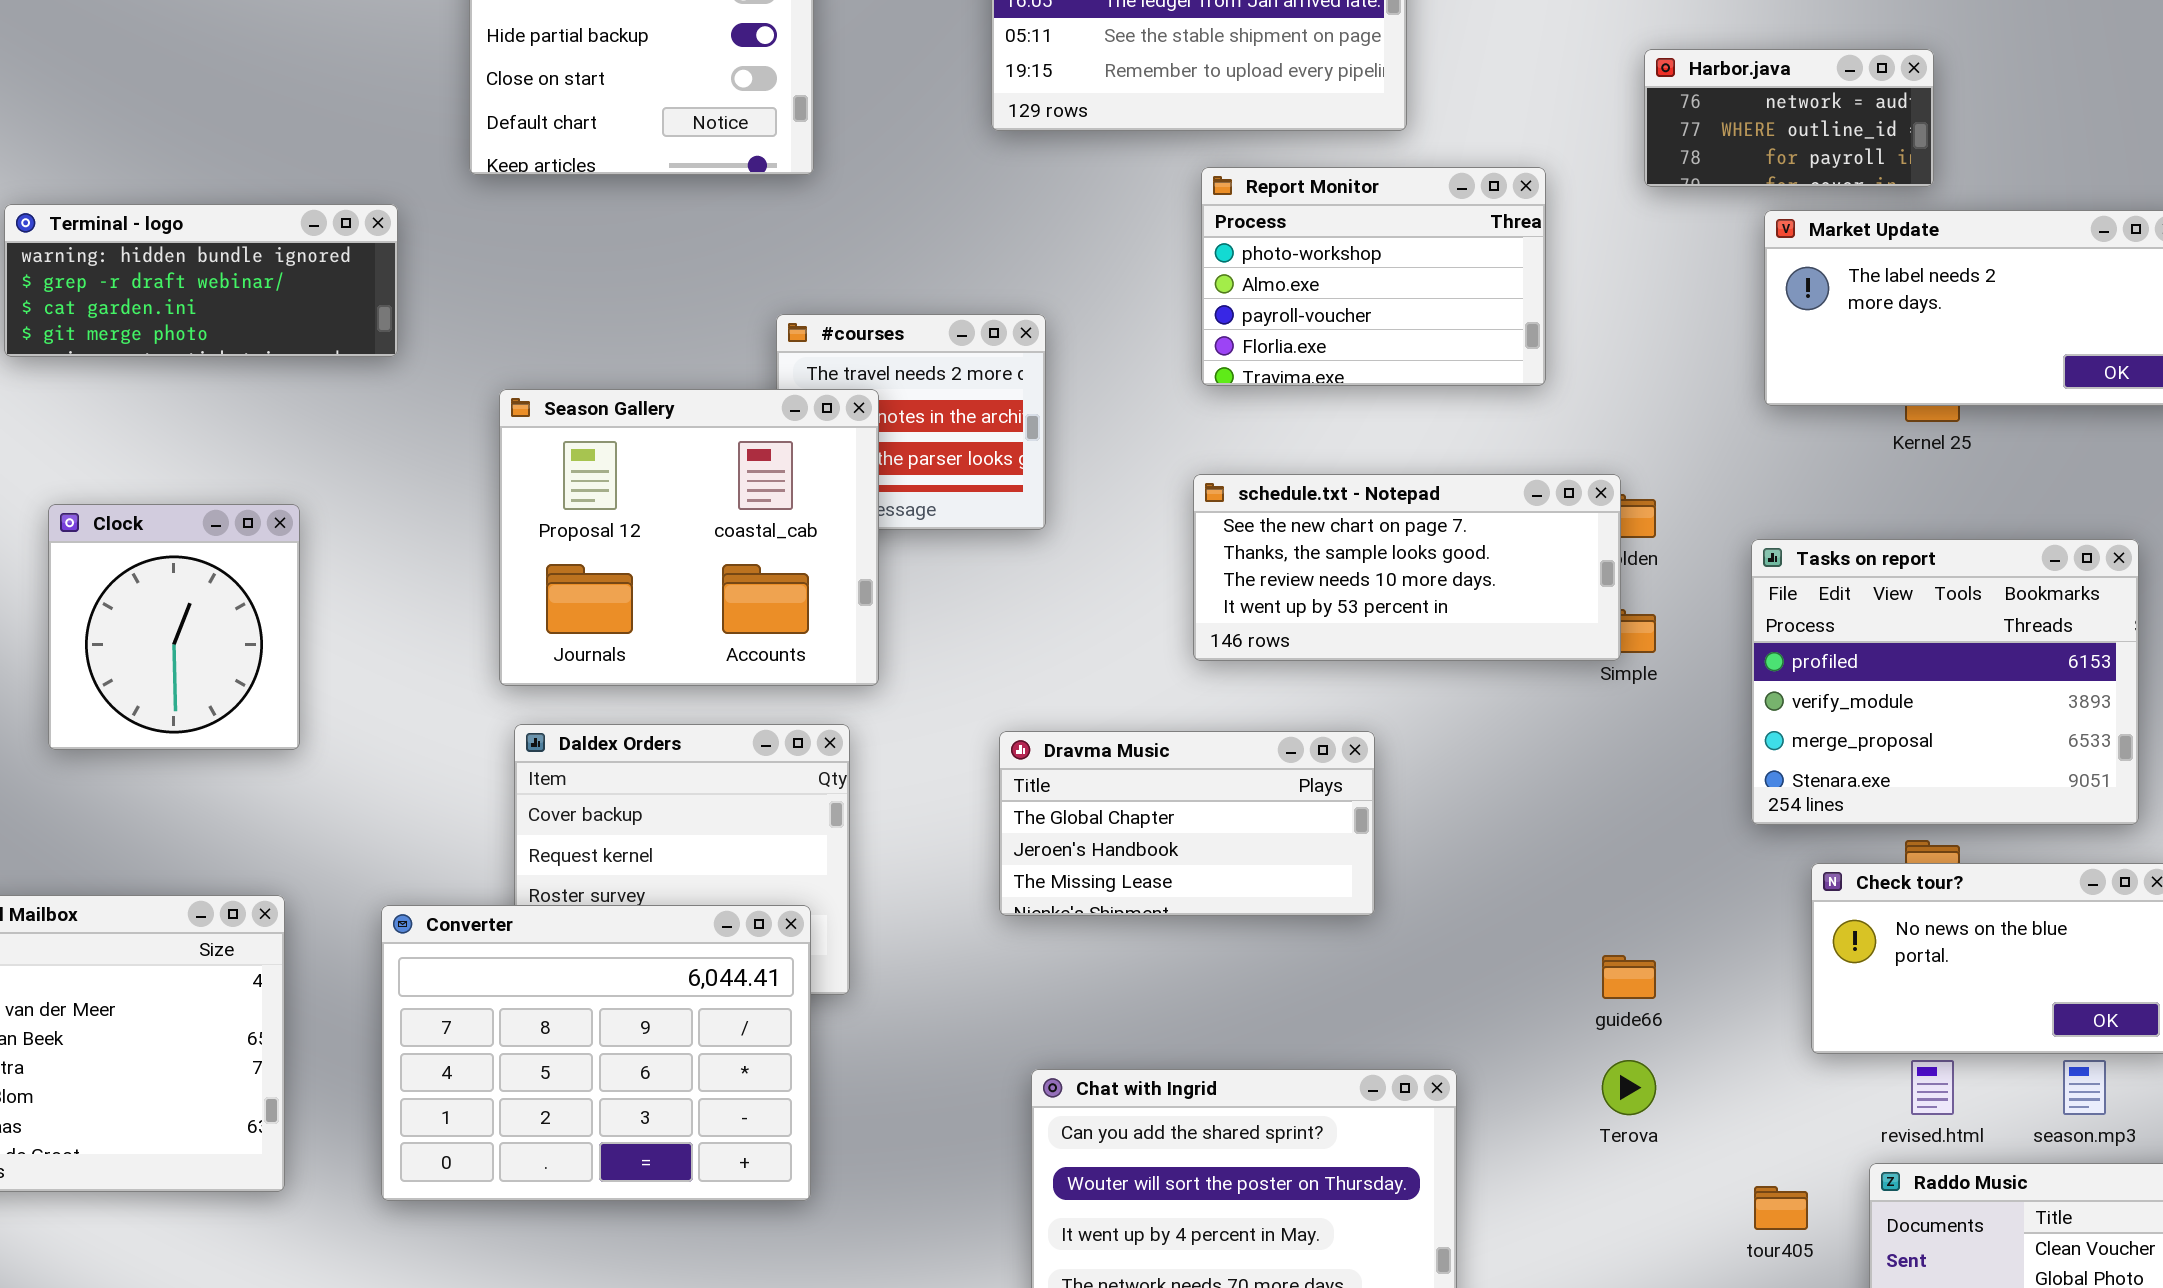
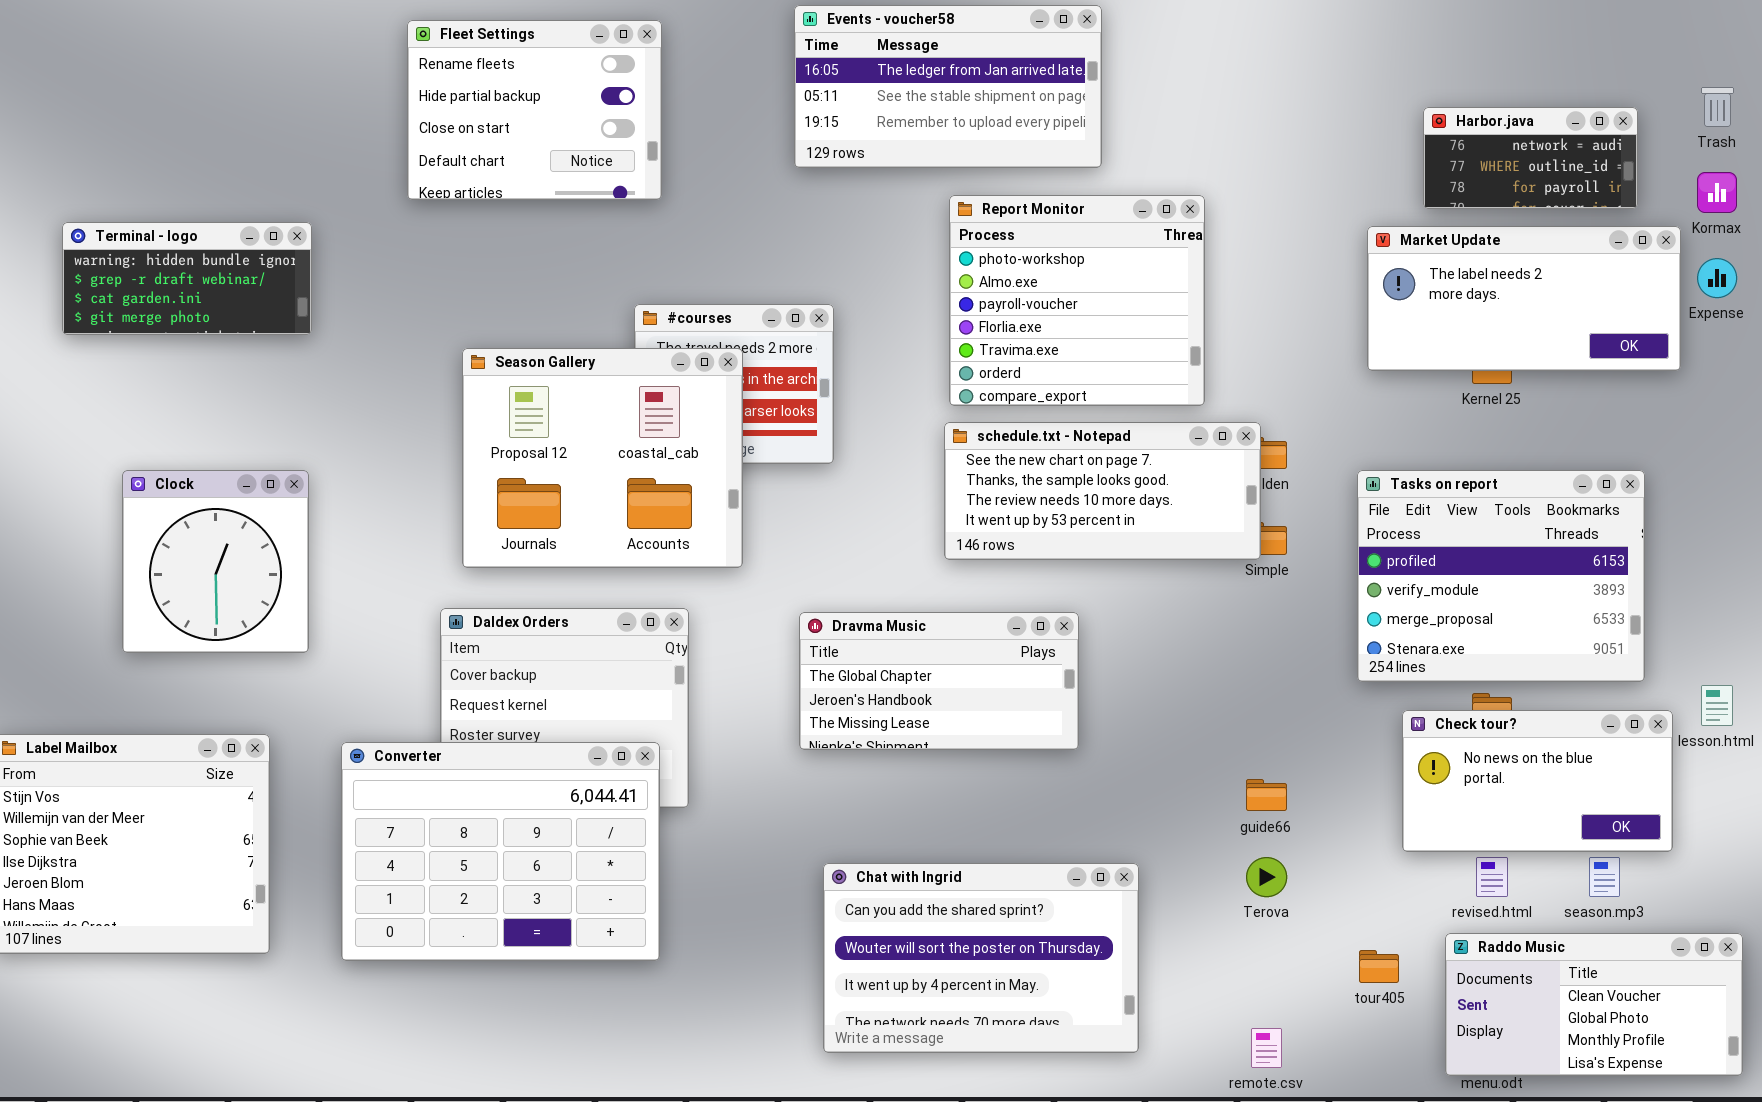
Harbor.java: [1644,49,1934,187] -> [1423,107,1638,209], moved
Report Monitor: [1201,167,1546,386] -> [949,195,1205,406], resized
Terminal - logo: [4,204,398,357] -> [62,222,312,335], resized
Season Gallery: [499,389,879,686] -> [462,348,743,568], moved
Clock: [48,504,300,750] -> [122,470,309,653], moved

